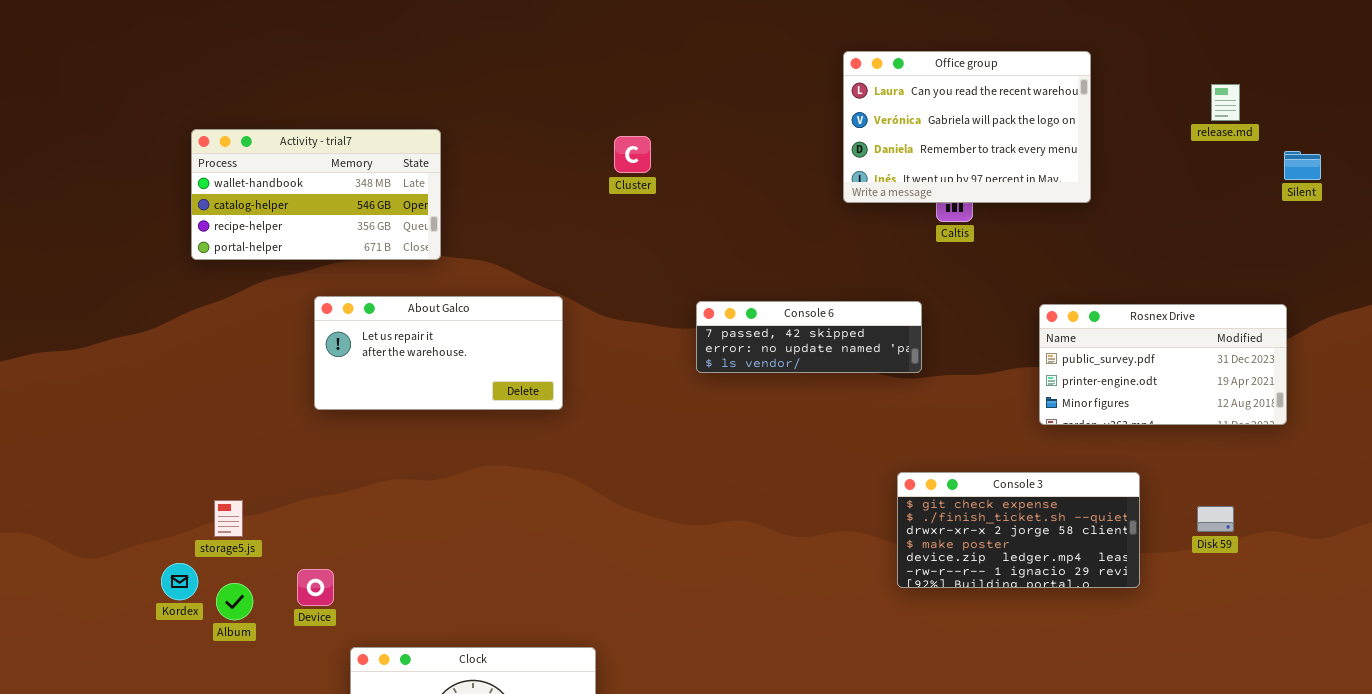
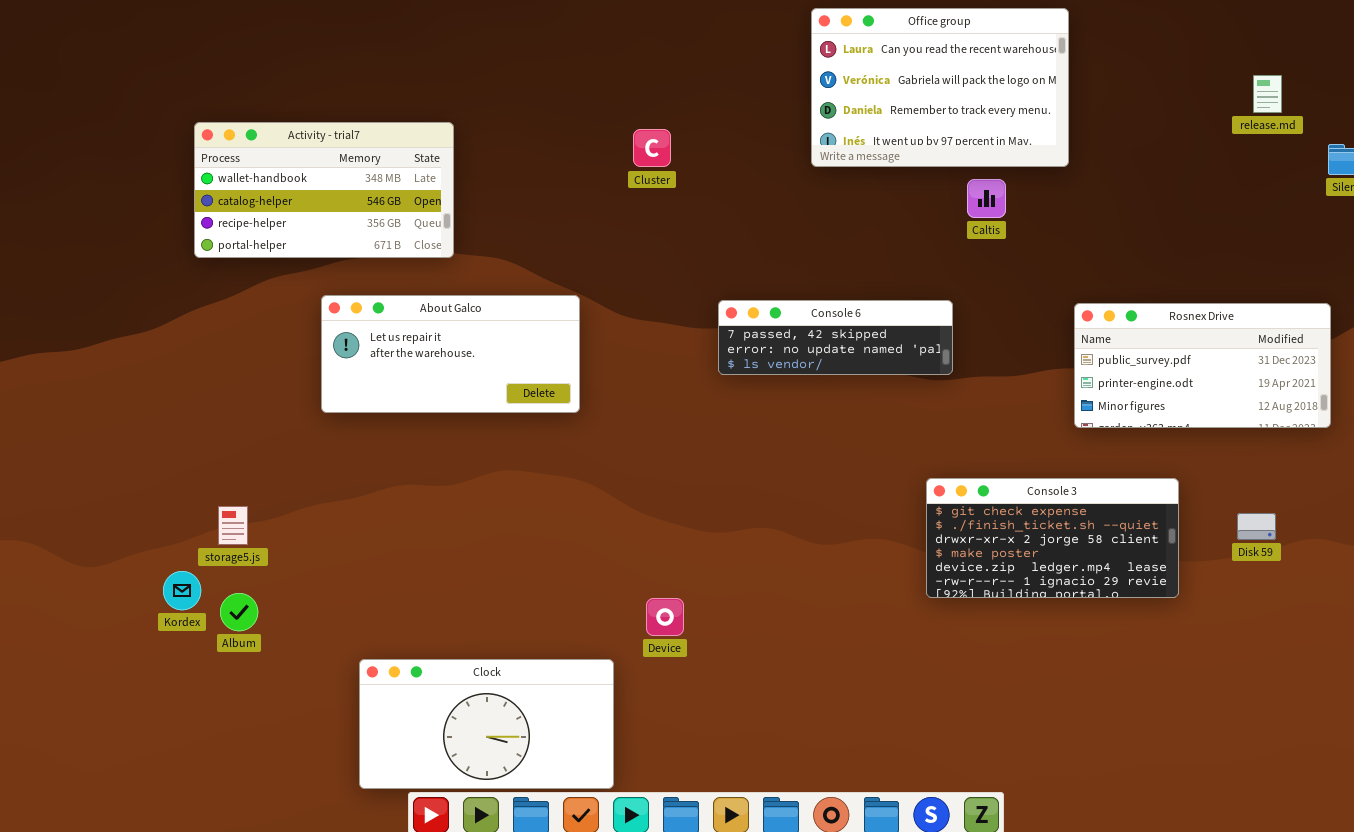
Office group: [843,51,1091,203] -> [811,8,1069,167], moved
Device: [297,569,334,606] -> [646,598,684,636], moved

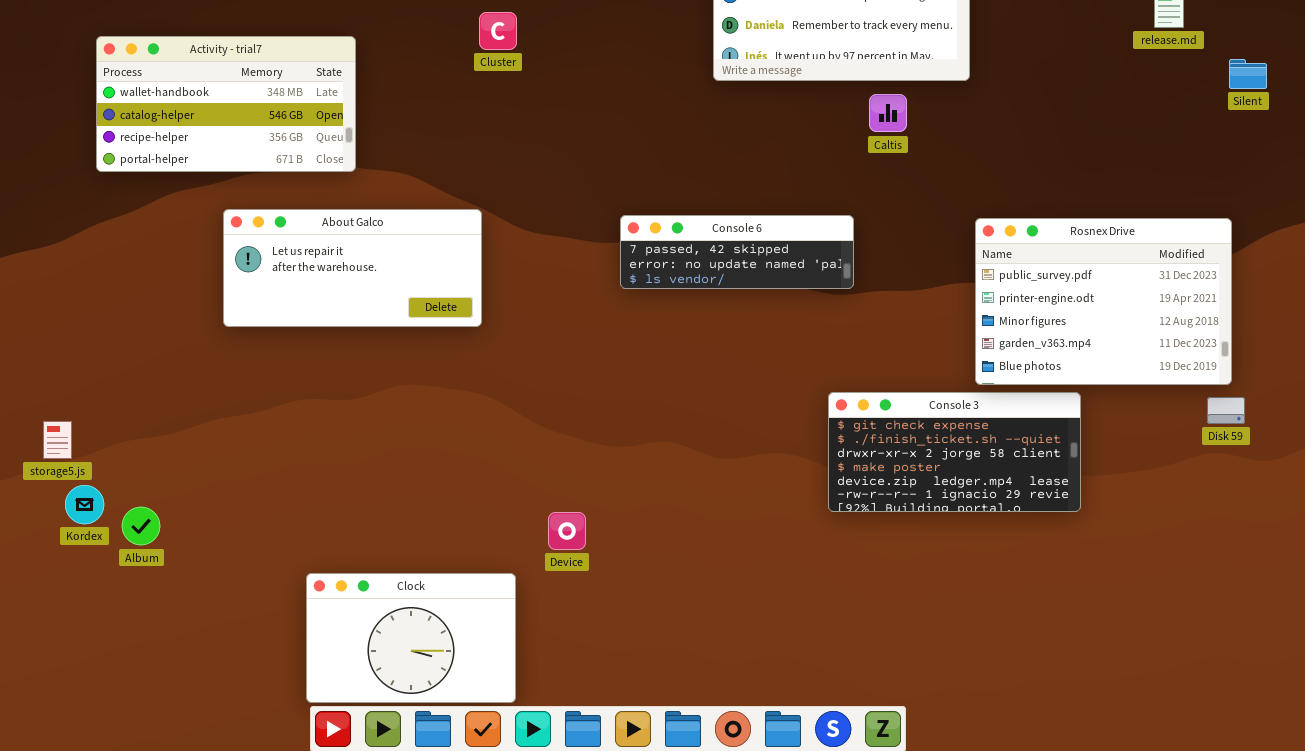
Cluster: [633,129,671,167] -> [479,12,517,50], moved
Rosnex Drive: [1074,303,1331,428] -> [975,218,1232,385], resized
storage5.js: [218,506,248,545] -> [43,421,72,459], moved
Disk 59: [1237,513,1276,540] -> [1207,397,1245,424], moved
Clock: [359,659,614,789] -> [306,573,516,703], resized

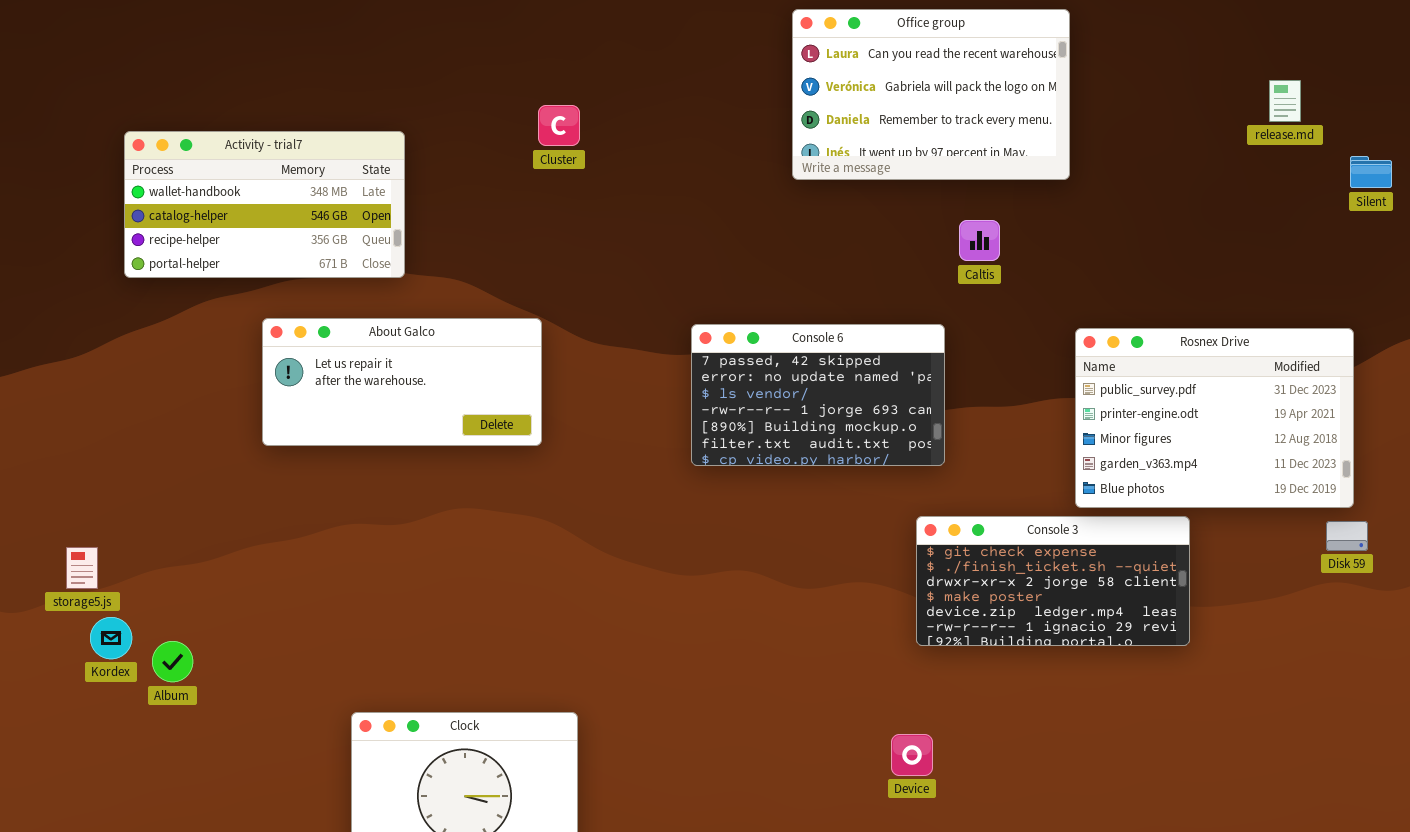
Caltis: [869,94,907,132] -> [959,220,1000,261], moved
Console 6: [620,215,854,289] -> [691,324,945,466], resized
Device: [548,512,586,550] -> [891,734,933,776], moved

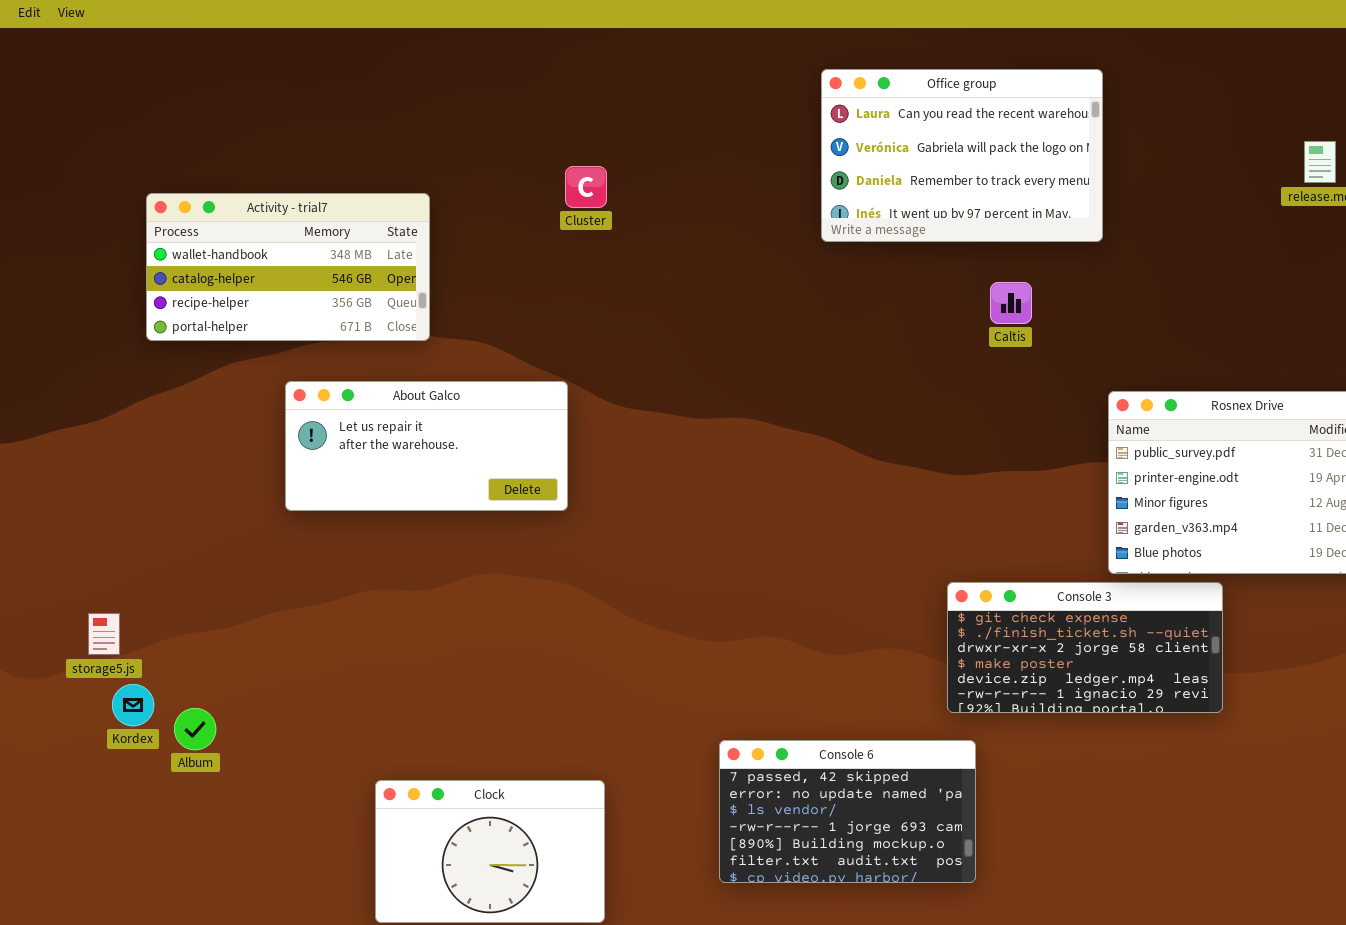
Console 6: [691,324,945,466] -> [719,740,976,883], moved

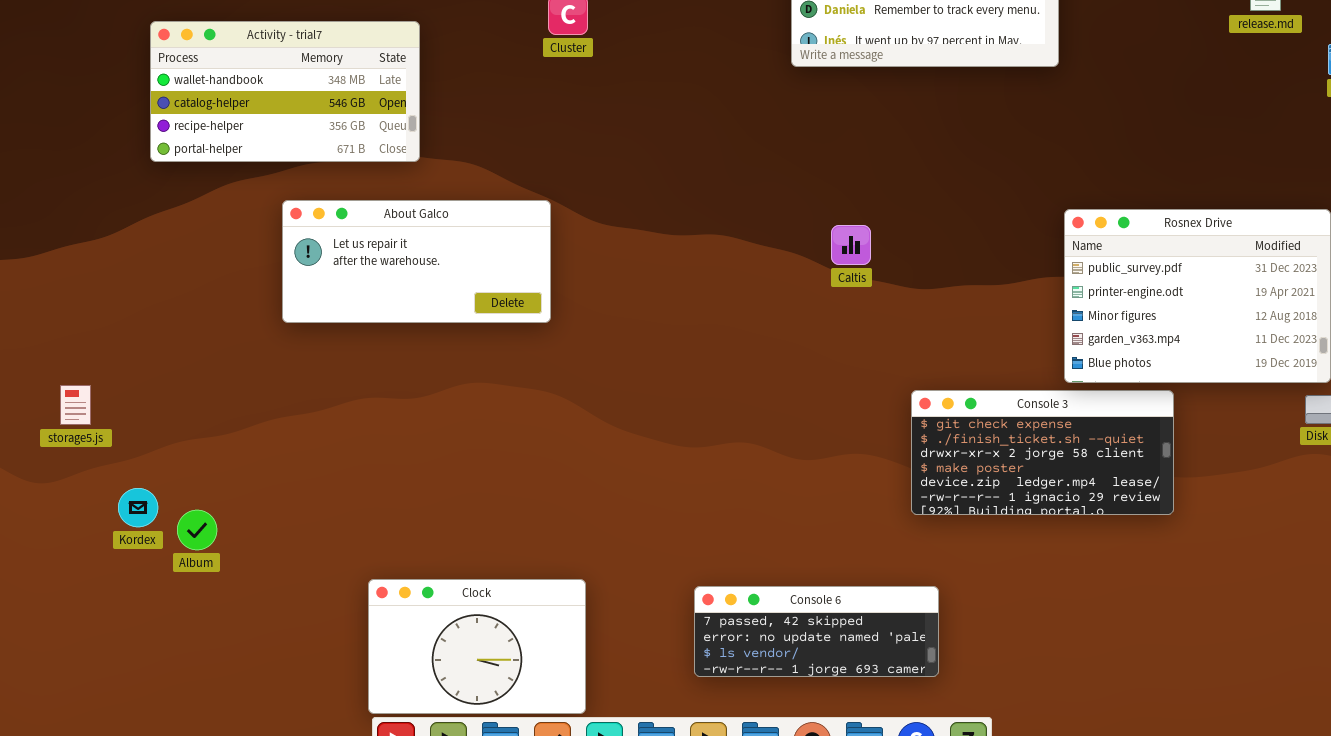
Caltis: [990,282,1032,324] -> [831,225,871,265], moved
storage5.js: [88,613,120,655] -> [60,385,91,425], moved
Console 6: [719,740,976,883] -> [694,586,939,677], resized

